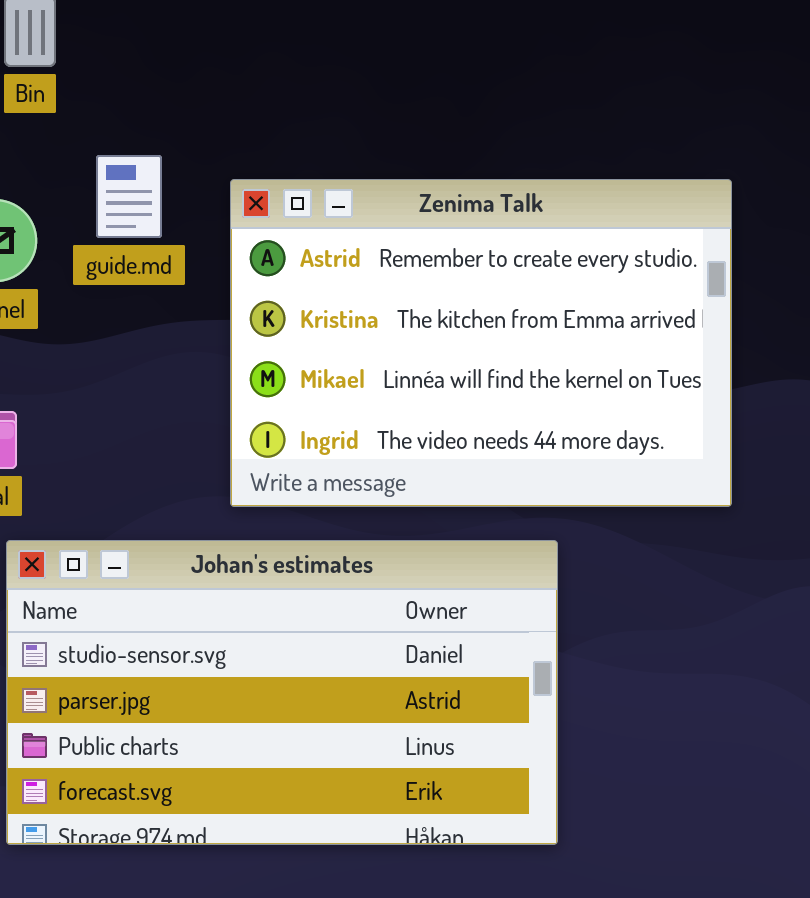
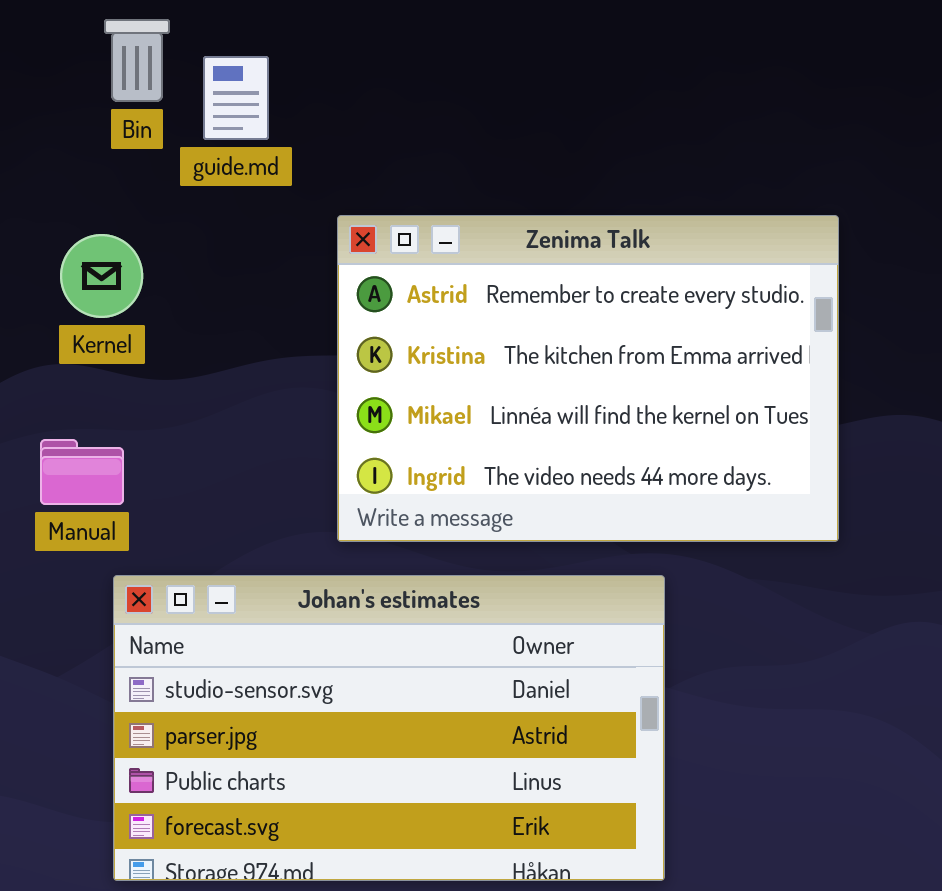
guide.md: [96,155,162,238] -> [203,56,269,140], moved

